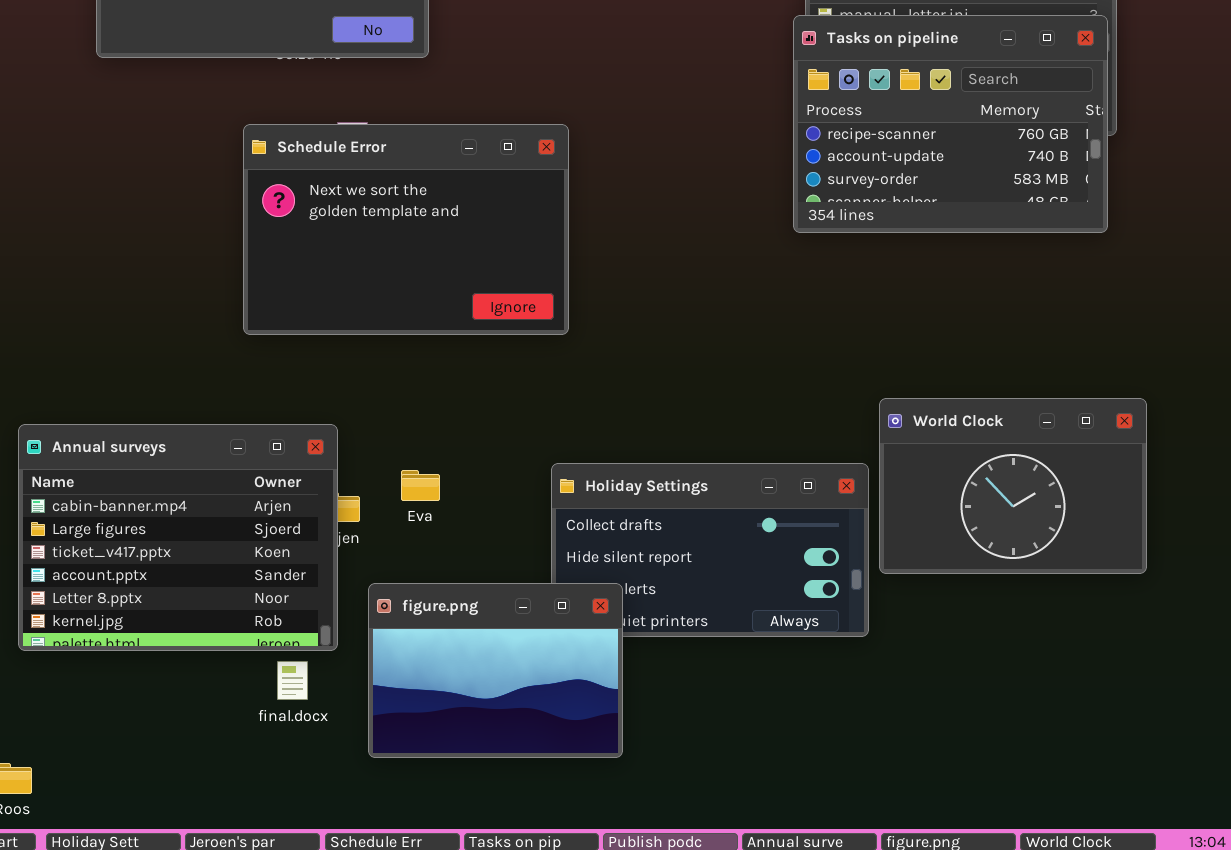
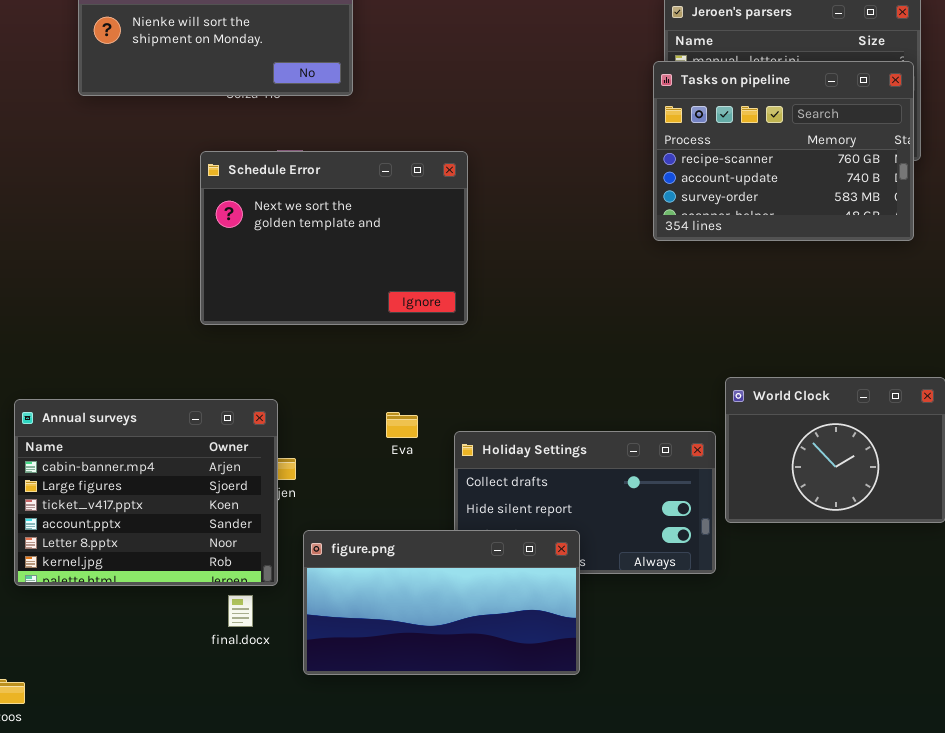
Eva: [401,470,440,501] -> [386,412,418,438], moved
figure.png: [368,583,623,758] -> [303,530,580,675], resized

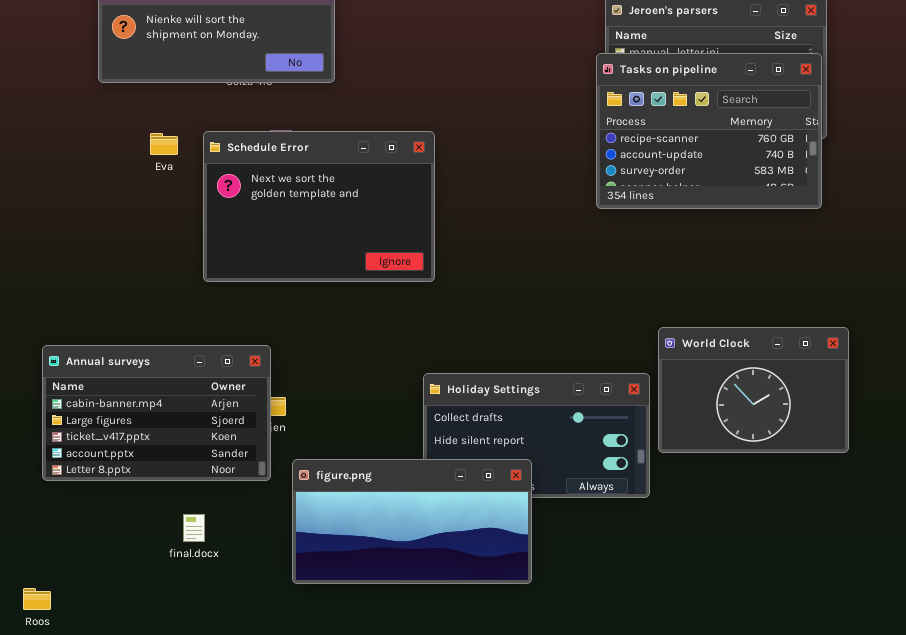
Annual surveys: [14,399,278,586] -> [42,345,271,481], resized
Eva: [386,412,418,438] -> [150,133,178,155], moved
final.docx: [228,595,253,627] -> [183,514,205,542], moved

